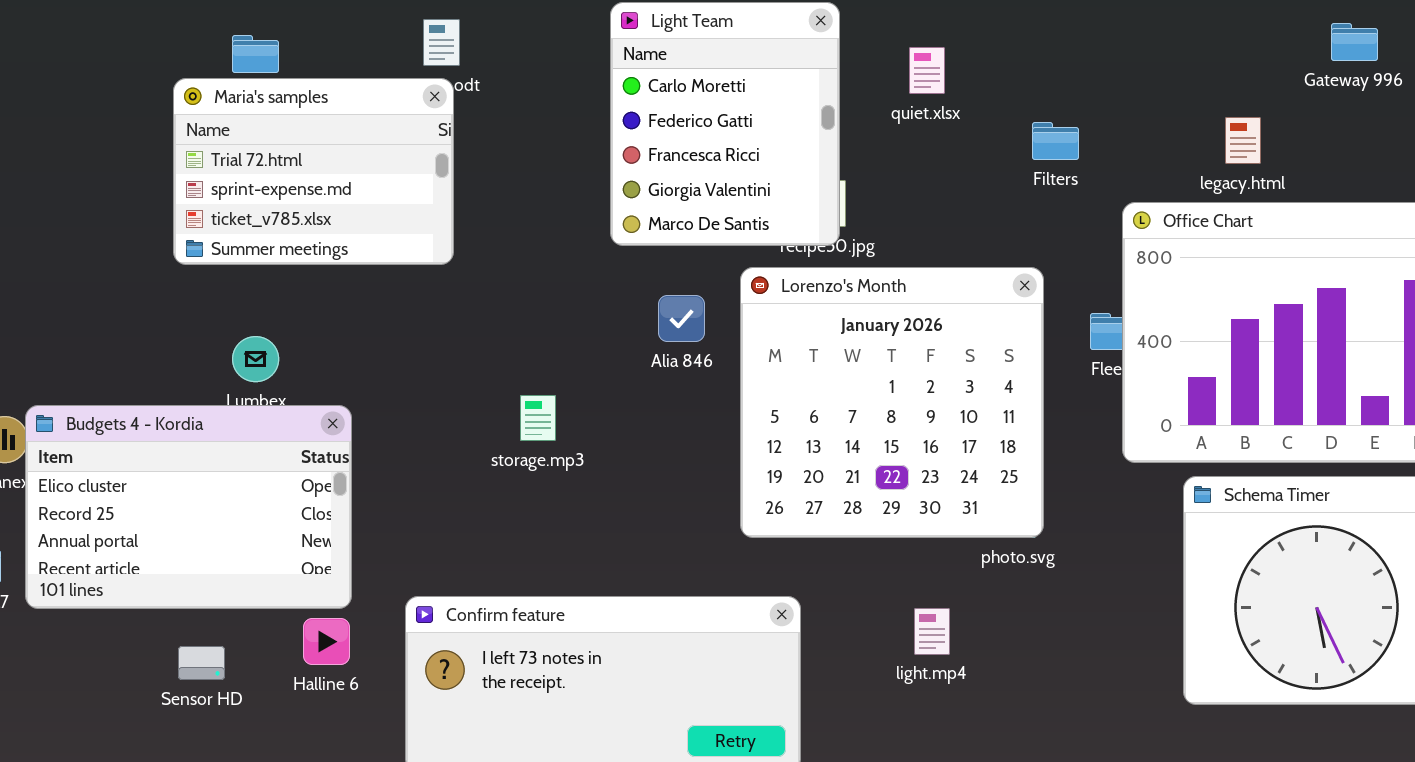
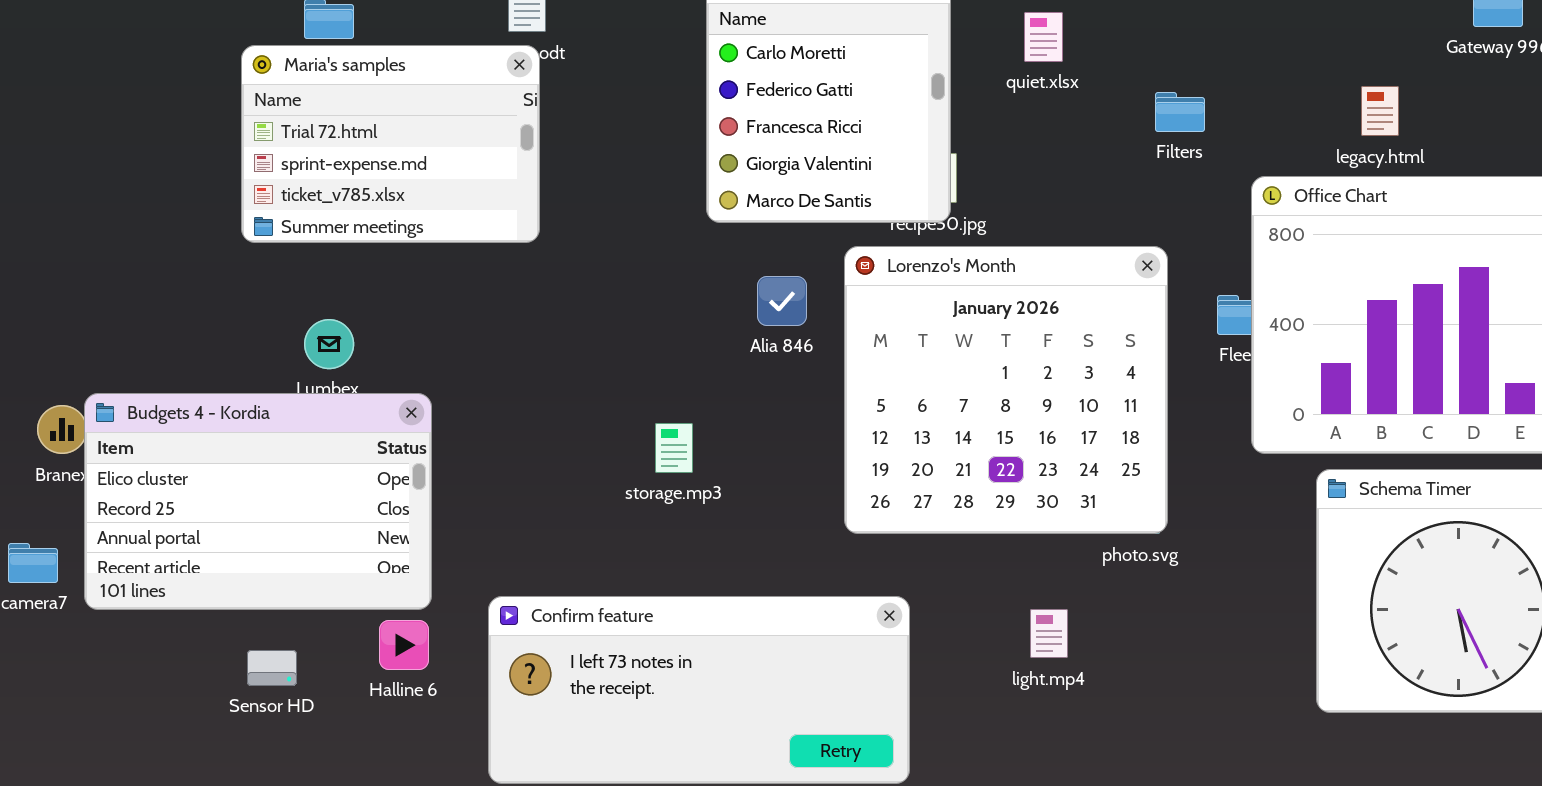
storage.mp3: [520,395,556,441] -> [655,423,693,473], moved

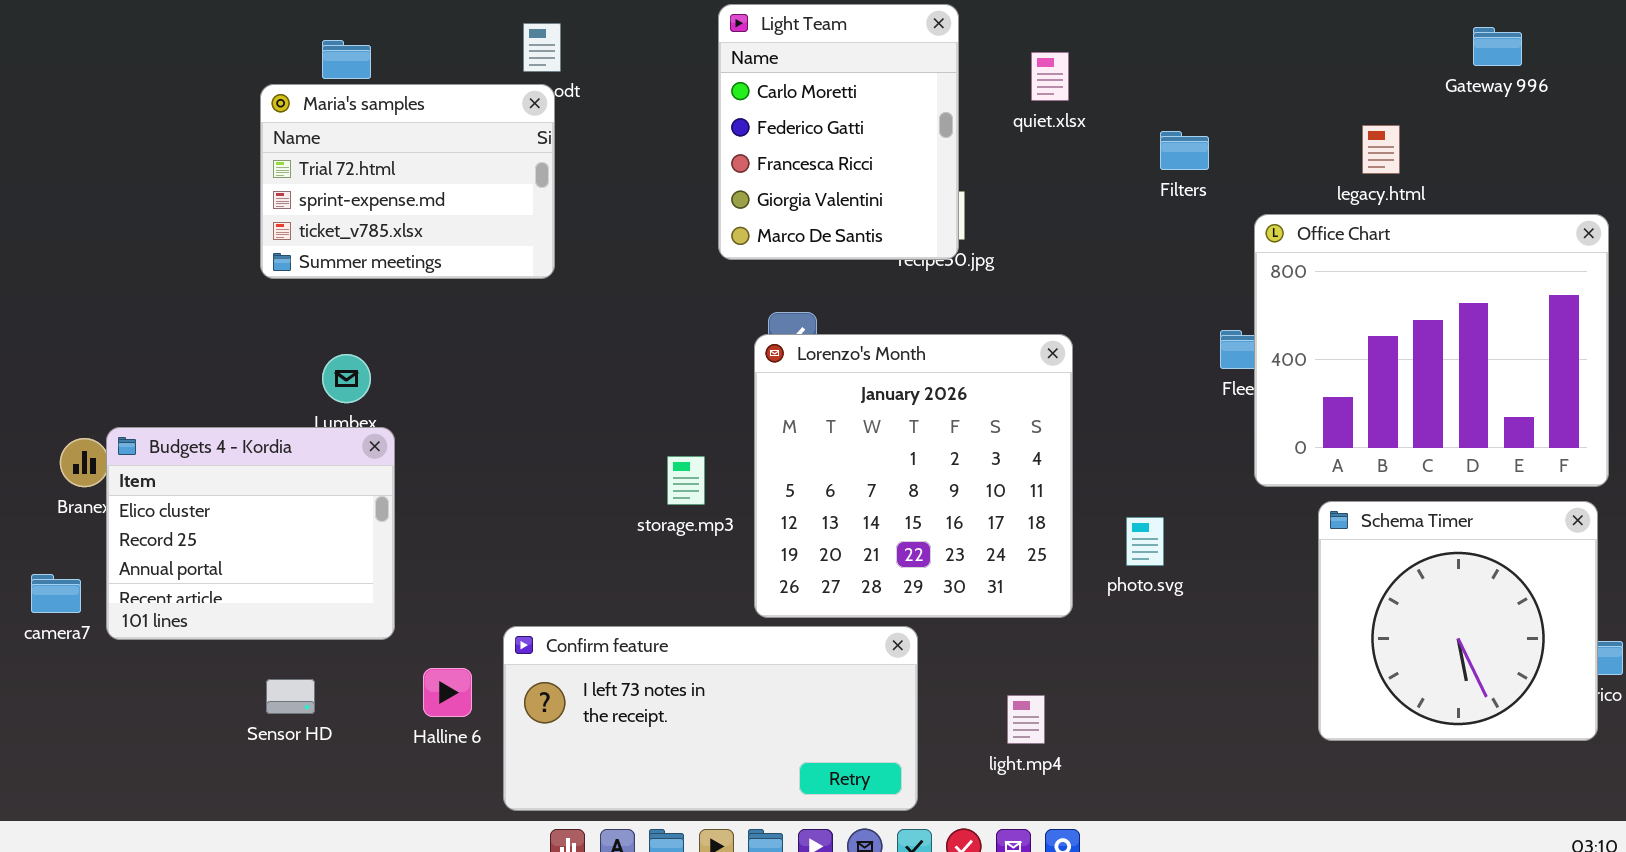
Lorenzo's Month: [844,246,1168,534] -> [754,334,1073,618], moved
Budgets 4 - Kordia: [84,393,432,610] -> [106,427,395,640], resized
light.mp4: [1030,609,1068,658] -> [1007,695,1045,744], moved
Halline 6: [379,620,429,670] -> [423,668,472,717], moved

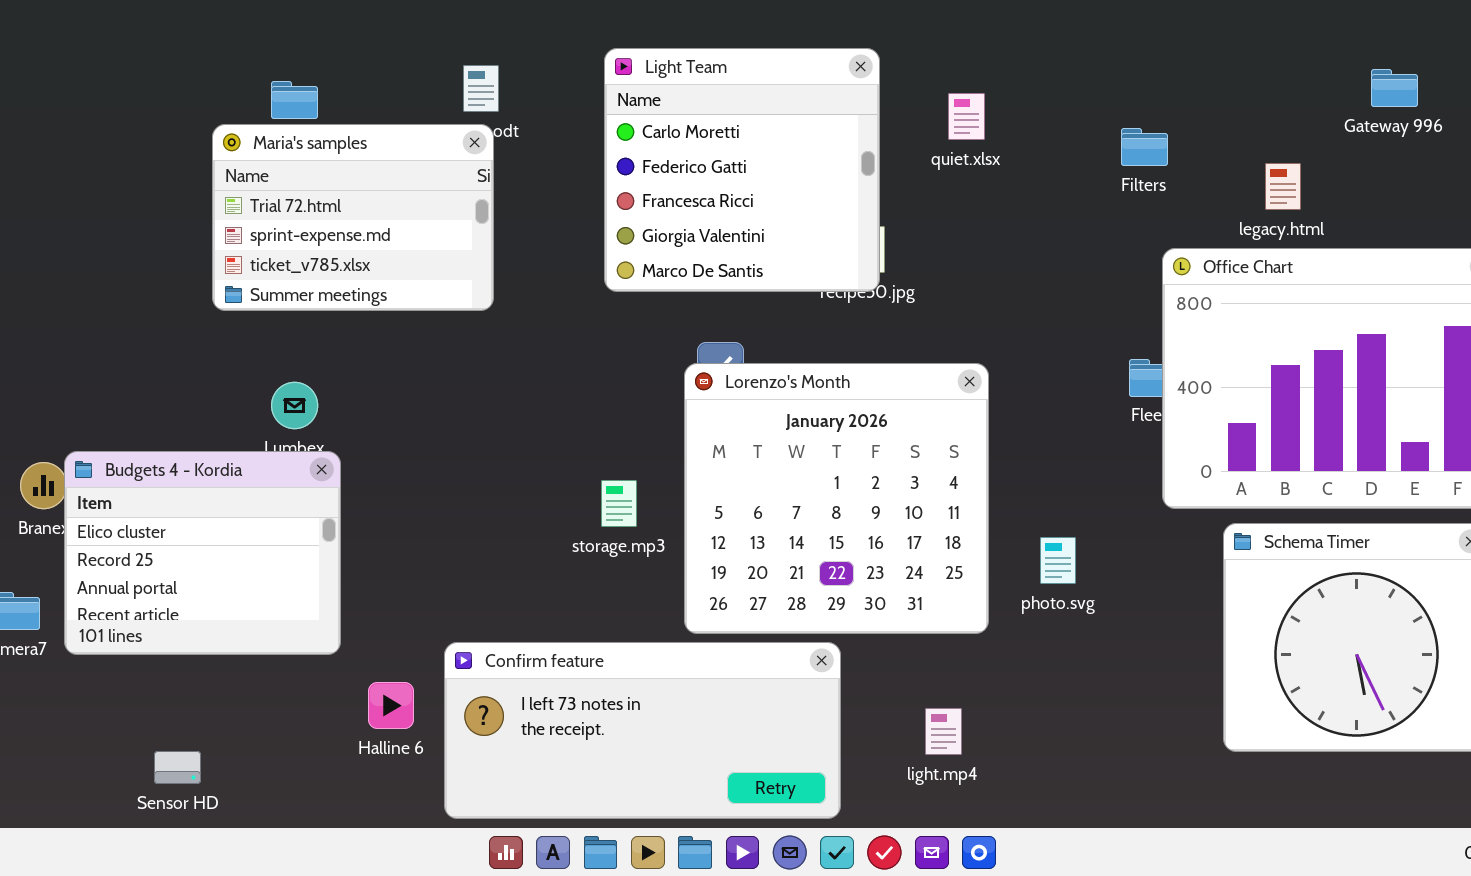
Light Team: [718,4,959,260] -> [604,48,880,292], resized
Filters: [1160,131,1209,170] -> [1121,128,1168,166], moved
Sensor HD: [266,679,315,714] -> [154,751,201,784], moved

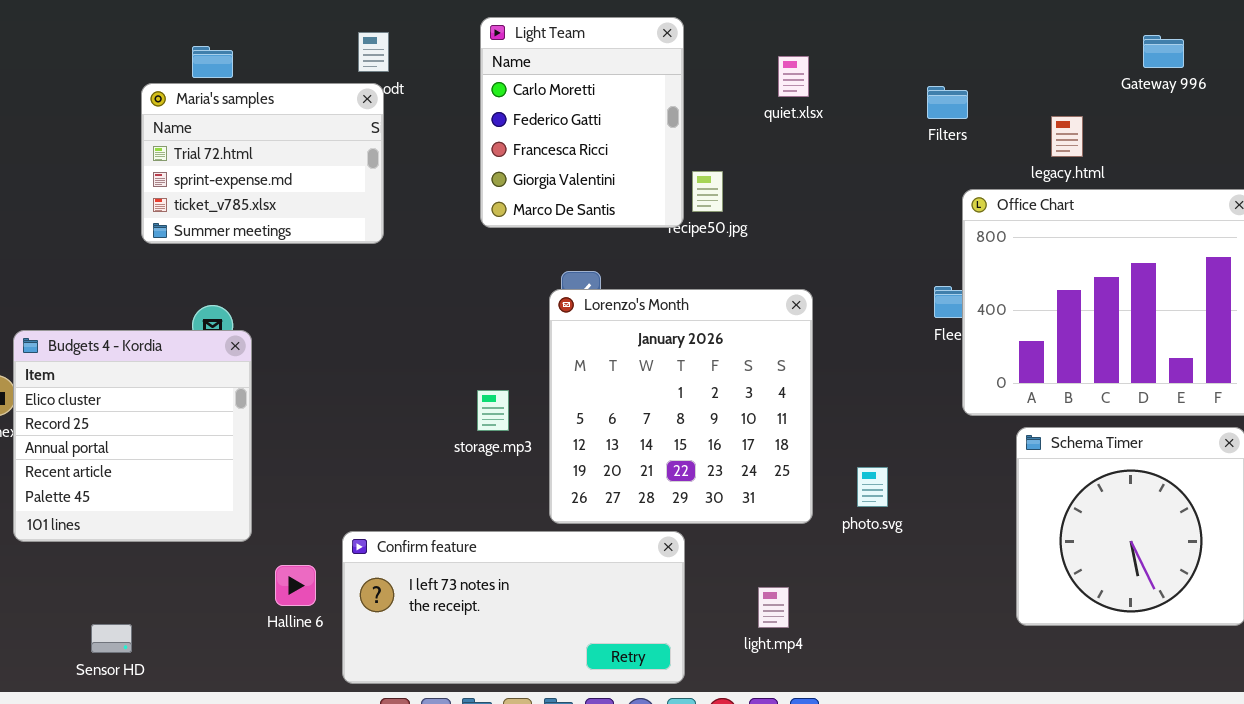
Light Team: [604,48,880,292] -> [480,17,684,228], resized
Budgets 4 - Kordia: [64,451,341,655] -> [13,330,252,542], resized
photo.svg: [1040,537,1076,584] -> [857,467,888,507], moved

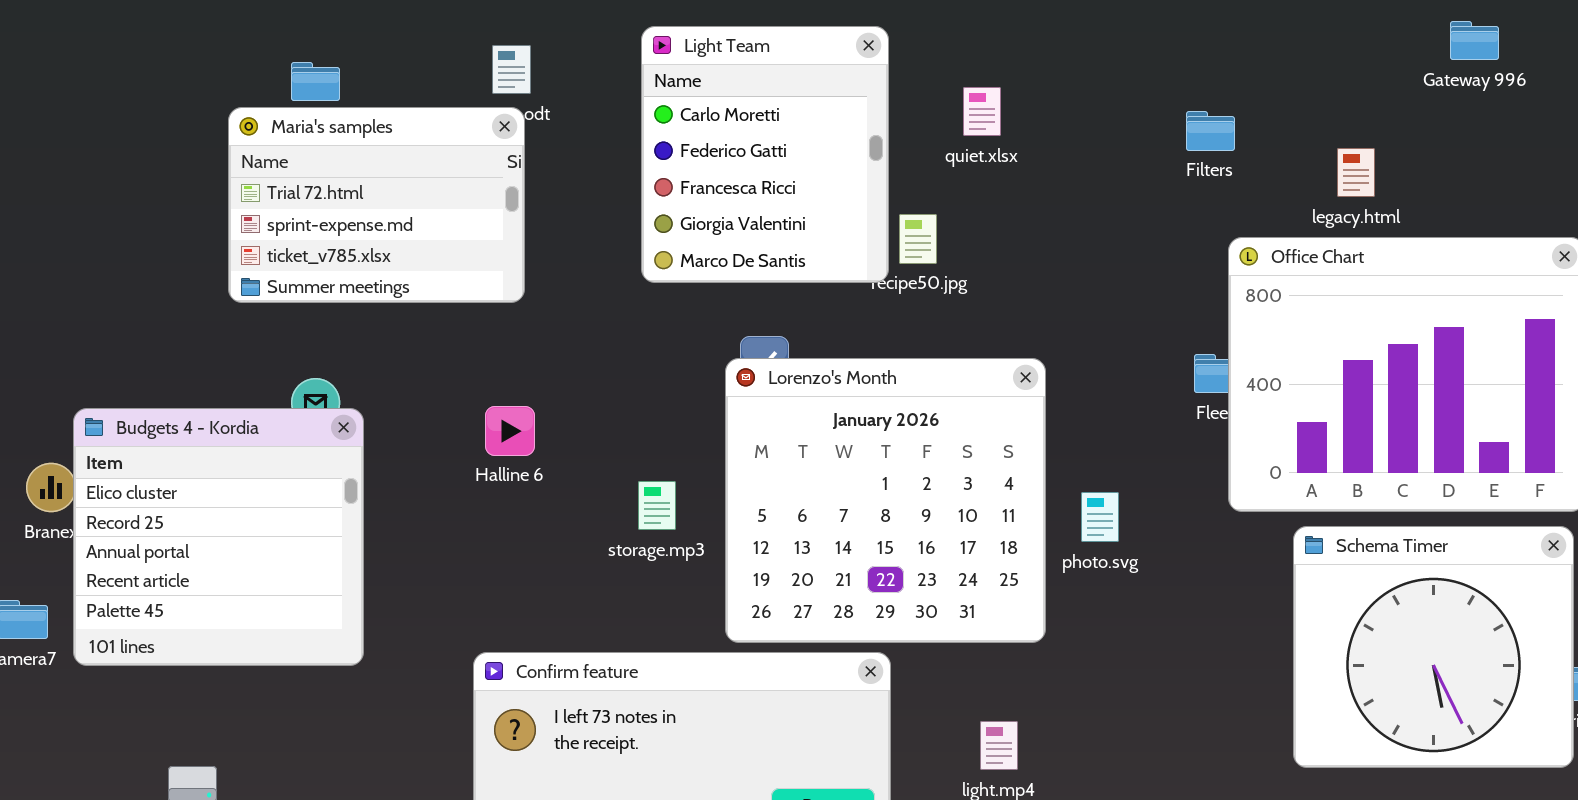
Gateway 996: [1143,35,1184,68] -> [1450,21,1499,60], moved
quiet.xlsx: [778,56,809,97] -> [963,87,1001,136], moved
photo.svg: [857,467,888,507] -> [1081,492,1119,542], moved
Halline 6: [275,565,316,606] -> [485,406,535,456], moved

